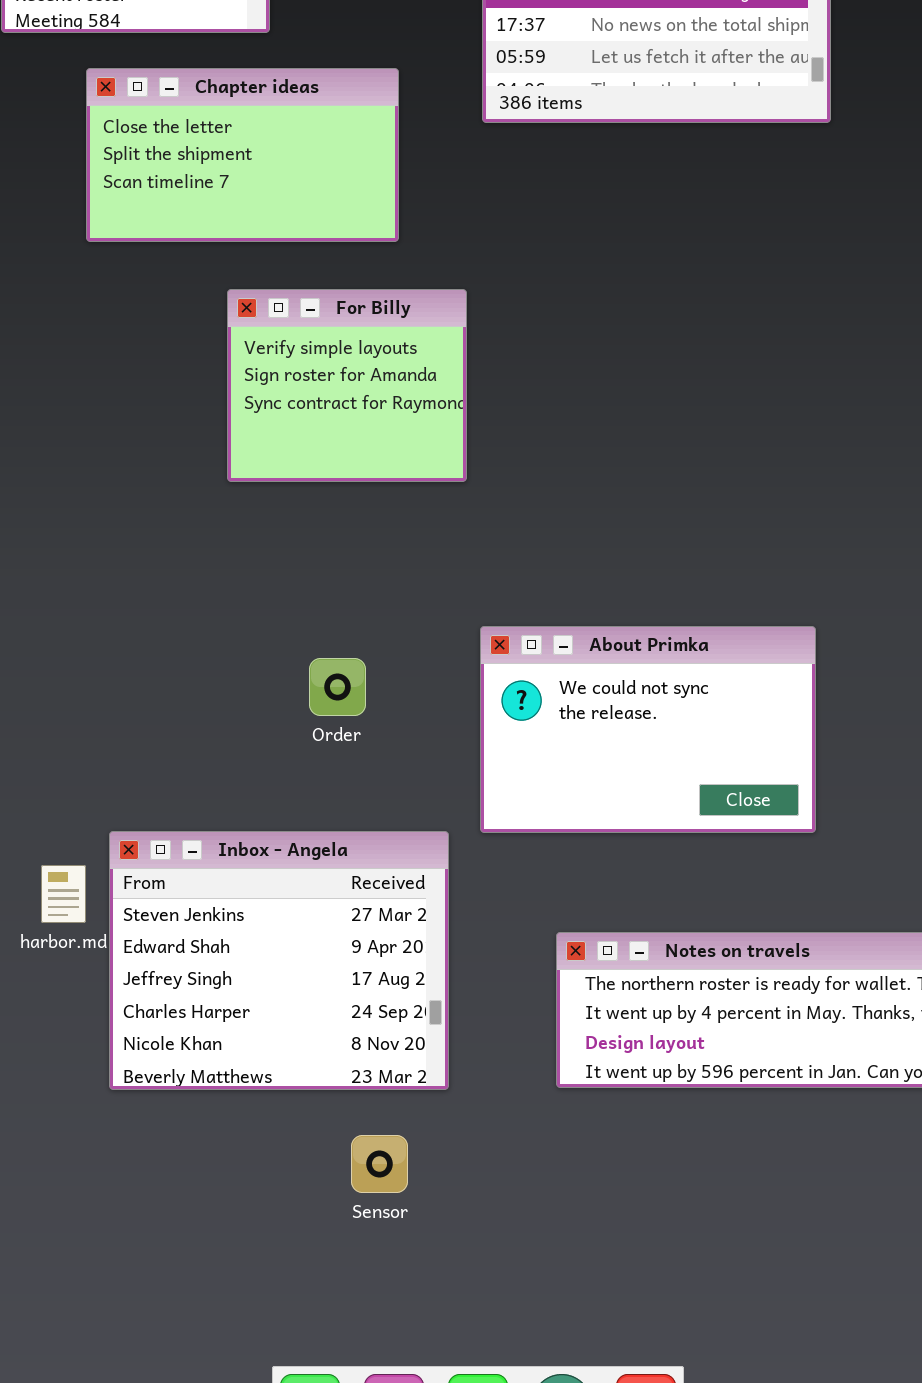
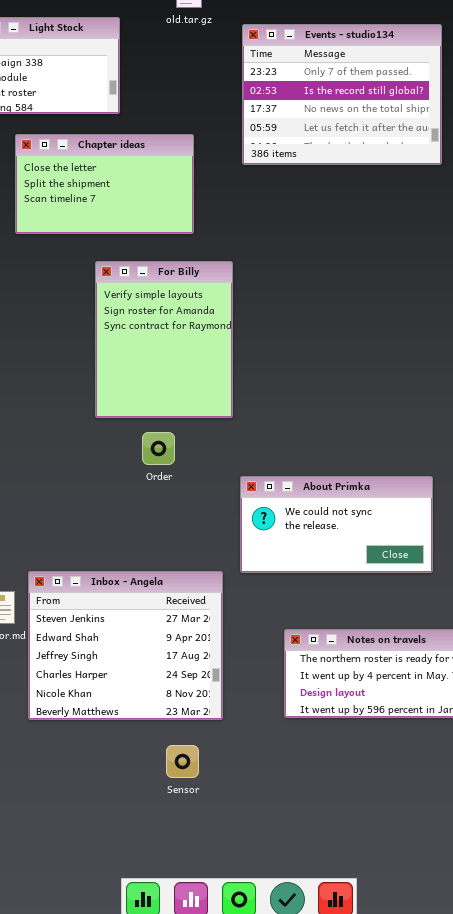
For Billy: [227,289,467,482] -> [95,261,233,418], resized
About Primka: [480,626,816,833] -> [240,476,433,573], resized
Order: [309,658,366,716] -> [142,432,175,465], moved

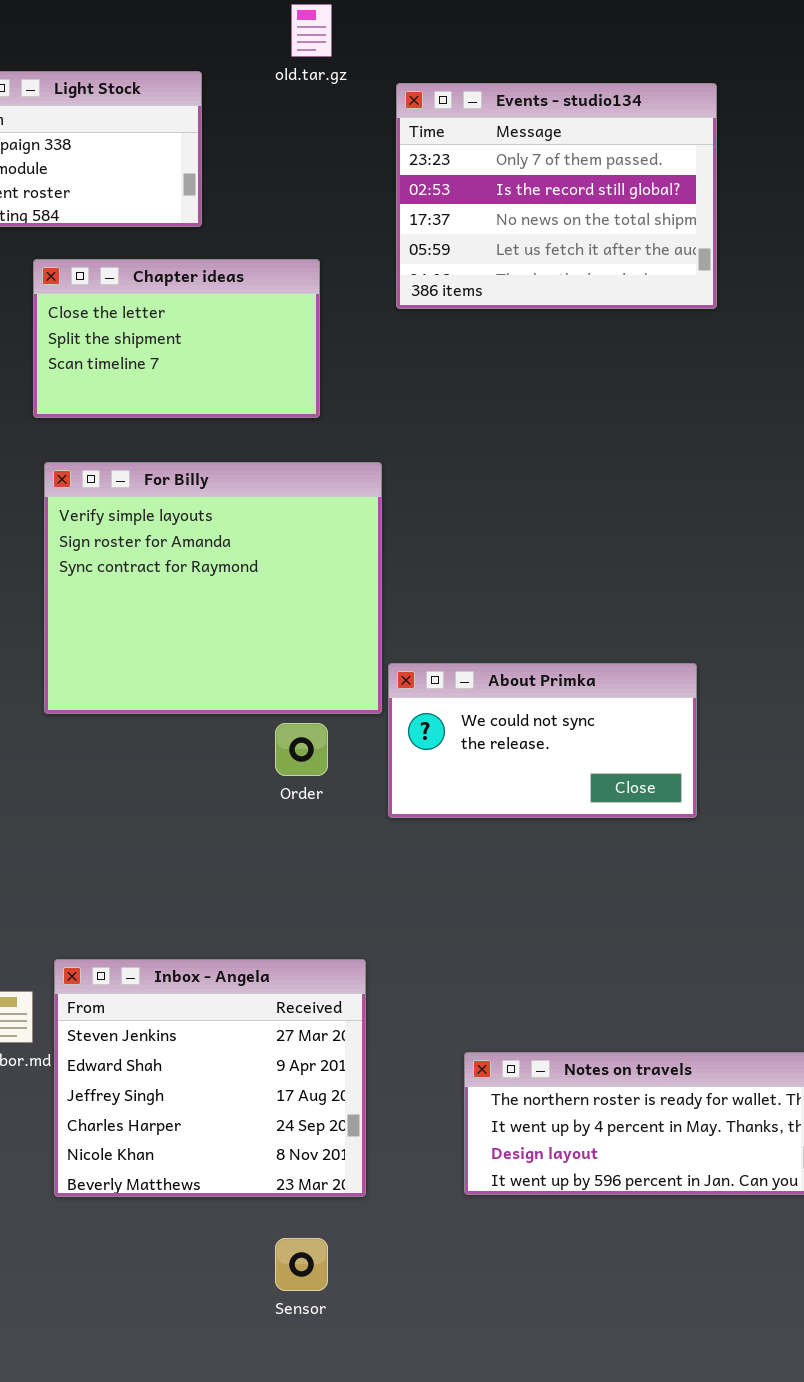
For Billy: [95,261,233,418] -> [44,462,382,714], resized
Order: [142,432,175,465] -> [275,723,328,776], moved
About Primka: [240,476,433,573] -> [388,663,697,818], moved

